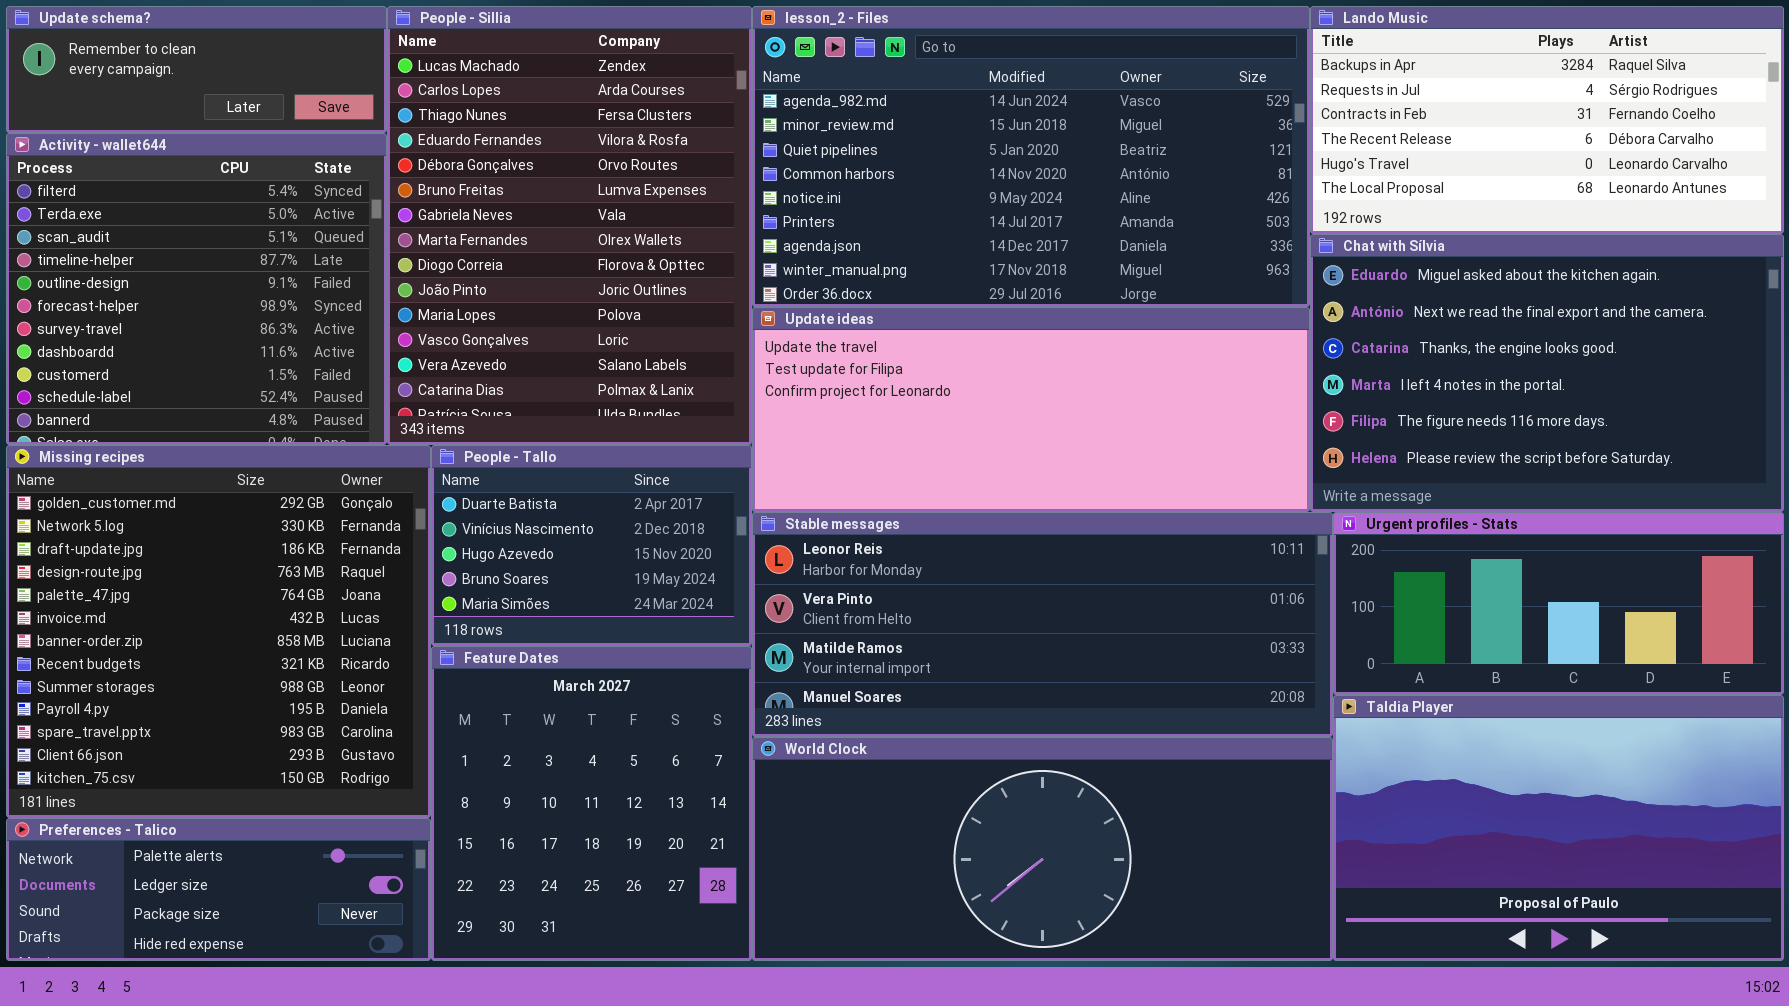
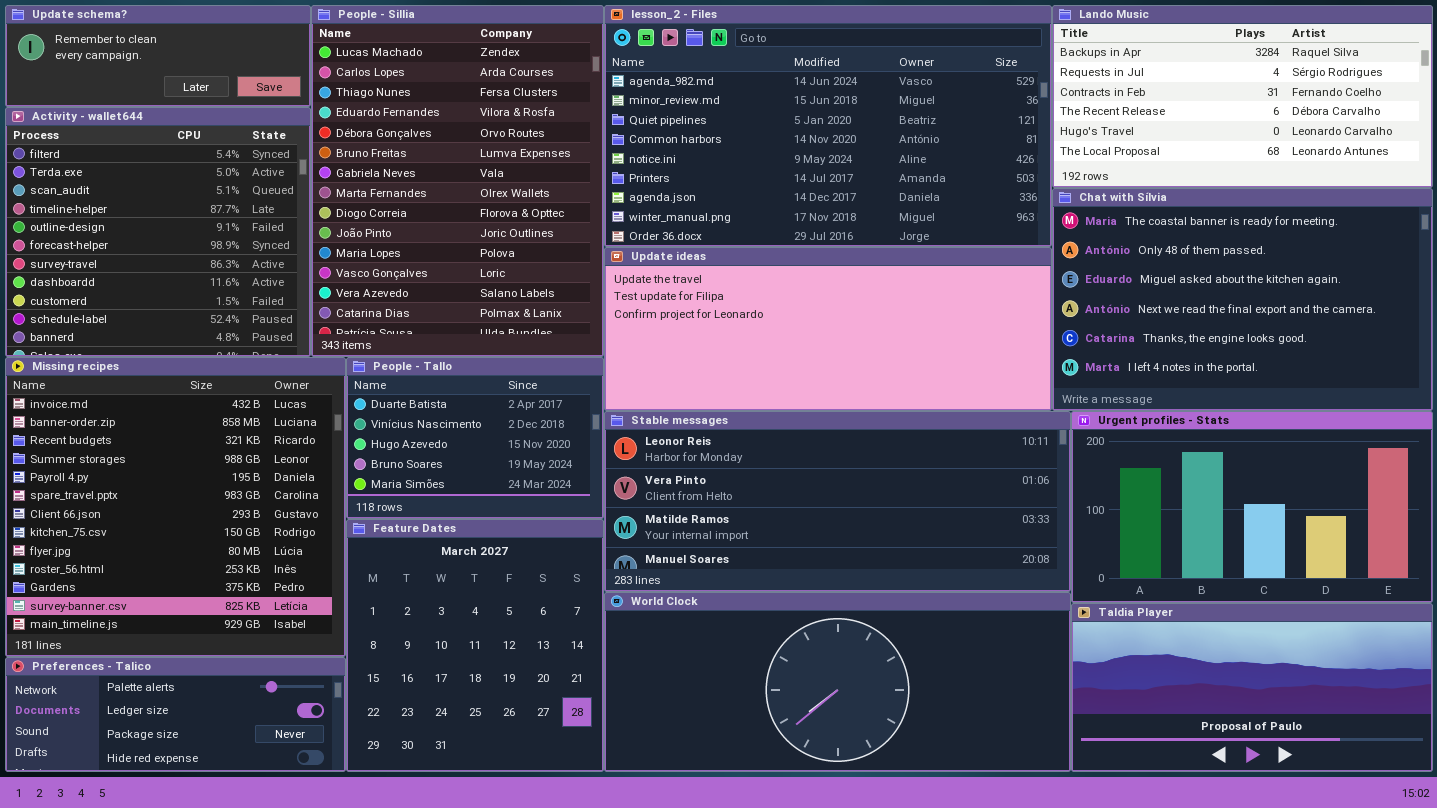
Chat with Sílvia: [1310,234,1784,512] -> [1052,188,1433,411], scrolled up 2 rows
Missing recipes: [6,445,431,818] -> [5,357,346,657], scrolled down 5 rows
Urgent profiles - Stats: [1333,512,1784,695] -> [1071,411,1433,603], resized
Taldia Player: [1333,695,1784,961] -> [1071,603,1433,772], resized

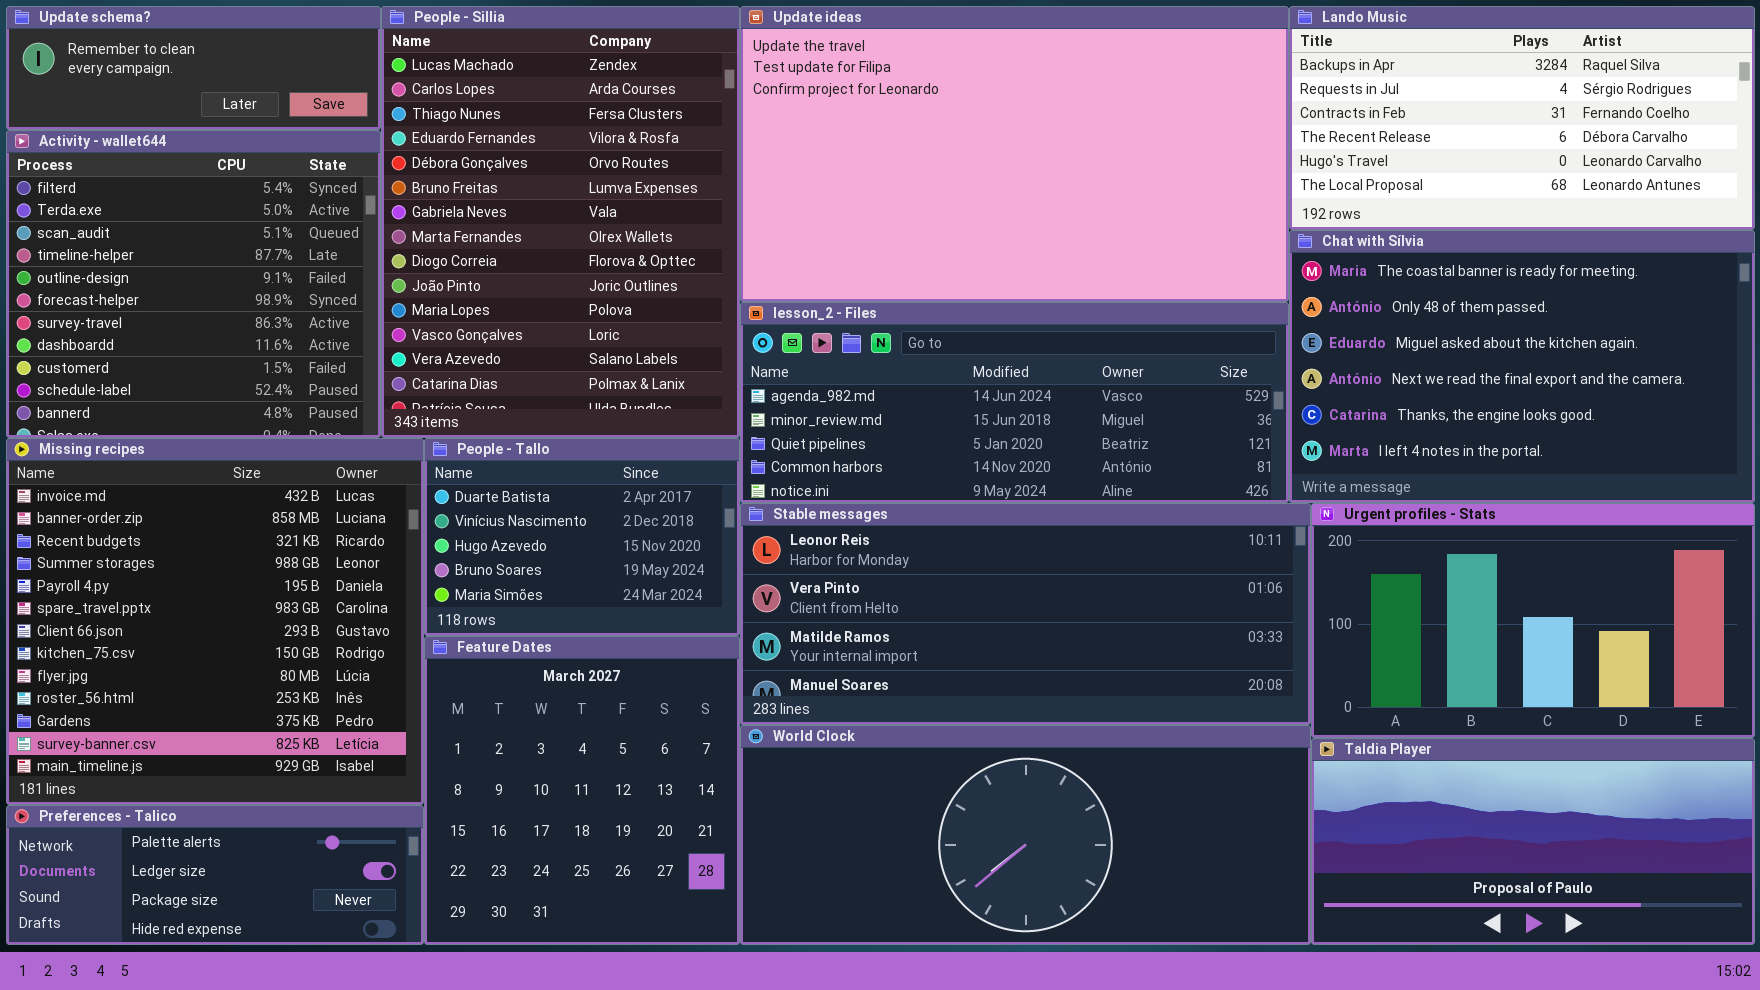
lesson_2 - Files: [604,5,1052,247] -> [740,302,1289,503], moved, resized
Update ideas: [604,247,1052,411] -> [740,6,1289,302], moved, resized

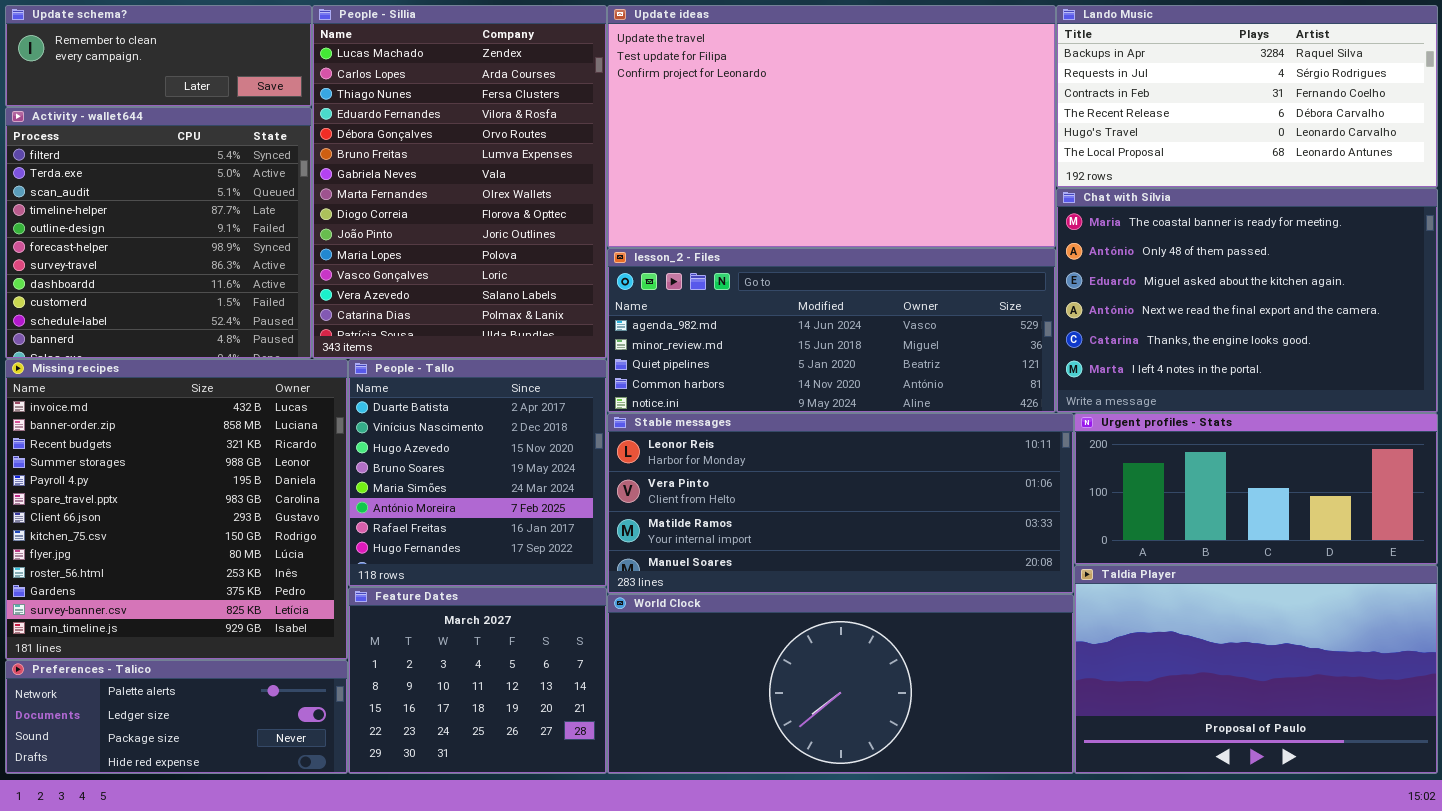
People - Tallo: [424,438,740,636] -> [348,359,607,587], resized
Urgent profiles - Stats: [1311,503,1755,738] -> [1074,413,1438,565], resized
Feature Dates: [424,636,740,945] -> [348,587,607,774], resized
Taldia Player: [1311,738,1755,945] -> [1074,565,1438,774], resized

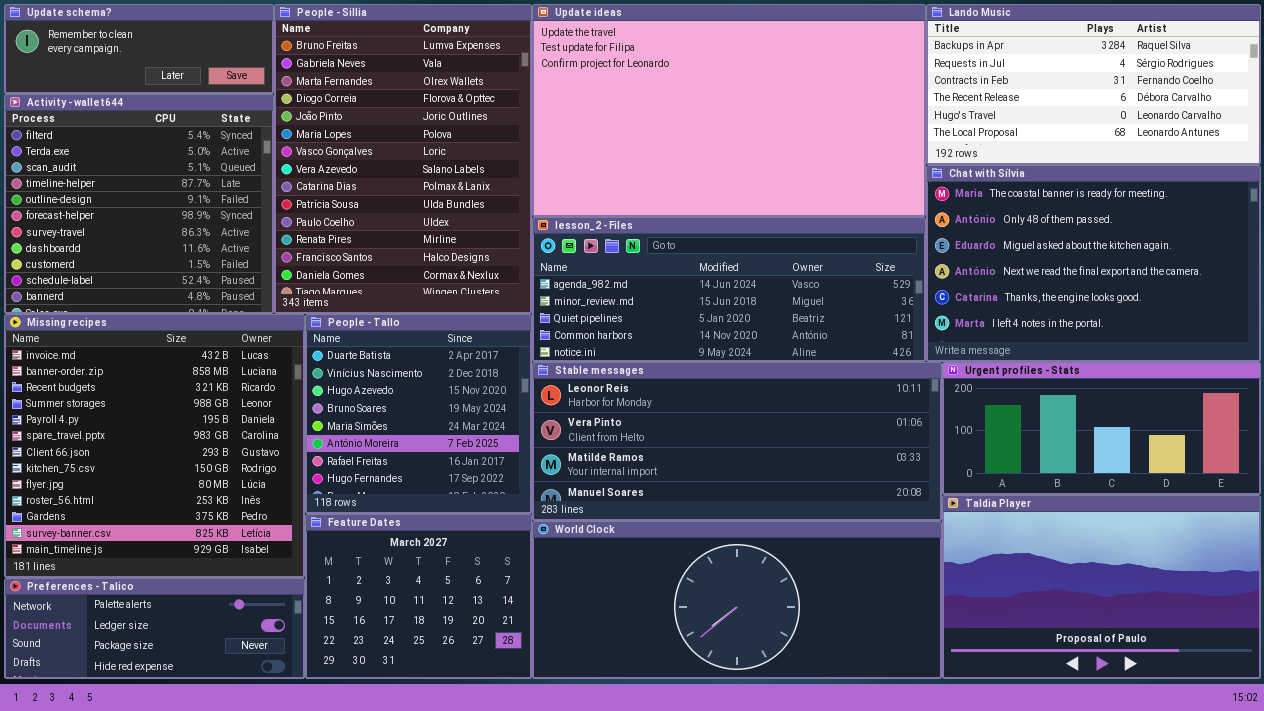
People - Sillia: [312,5,607,359] -> [274,4,532,314], scrolled down 5 rows

